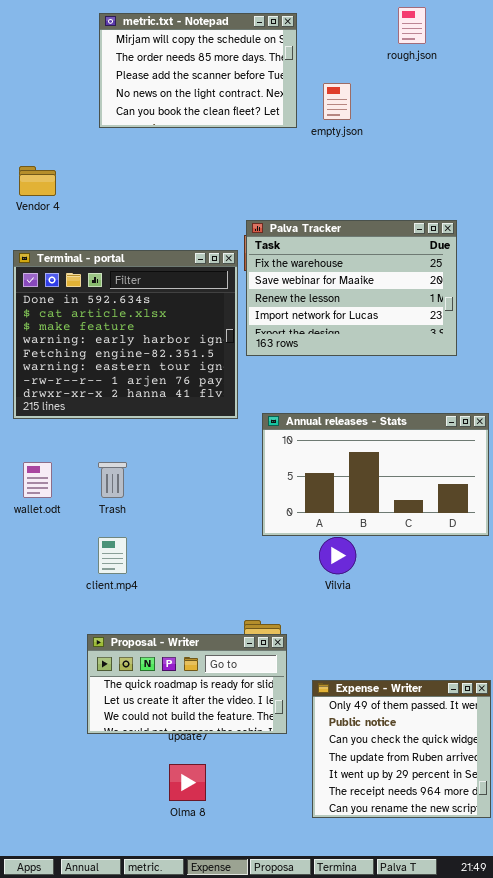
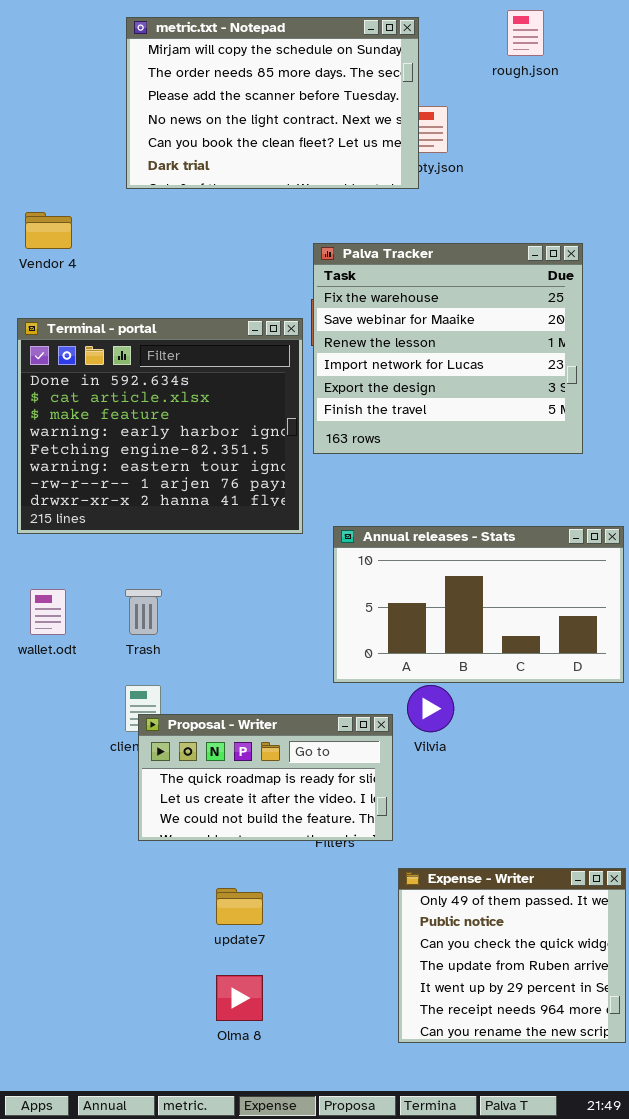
metric.txt - Notepad: [99,13,297,128] -> [126,17,419,189], resized
Palva Tracker: [246,220,457,356] -> [313,243,583,454], resized
Proposal - Writer: [87,634,287,734] -> [138,714,393,841], moved

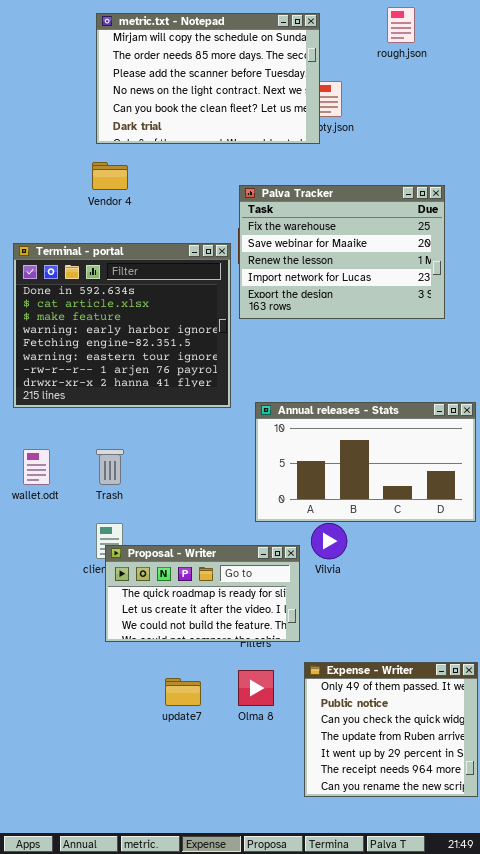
Vendor 4: [25,212,72,249] -> [92,162,128,190], moved
Palva Tracker: [313,243,583,454] -> [239,185,445,319], resized
Olma 8: [216,975,263,1021] -> [238,670,274,706], moved

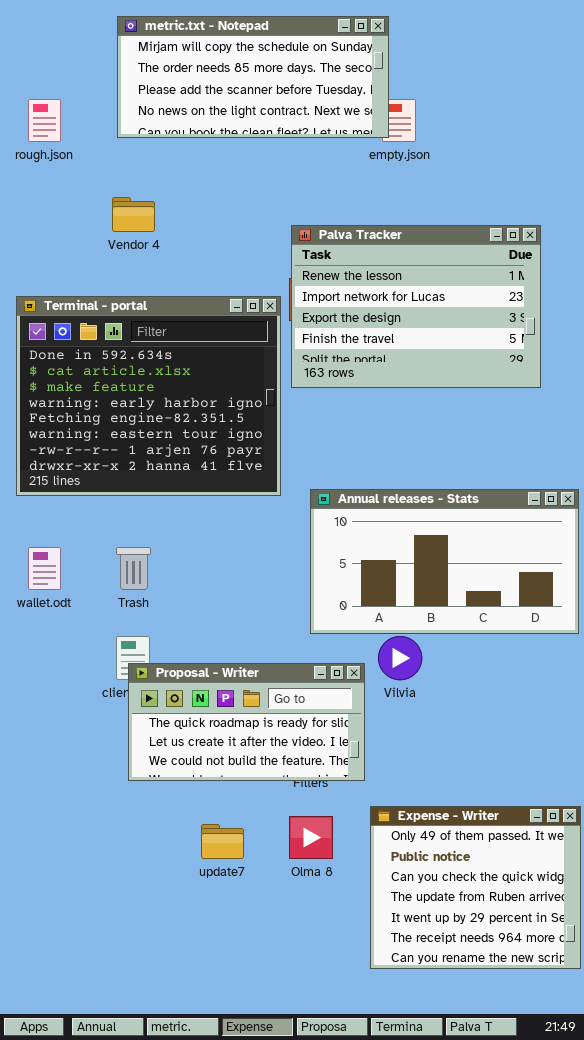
rough.json: [387,7,415,43] -> [28,99,61,142], moved
metric.txt - Notepad: [96,13,320,144] -> [117,16,389,138], resized
Palva Tracker: [239,185,445,319] -> [291,225,541,388], scrolled down 2 rows

